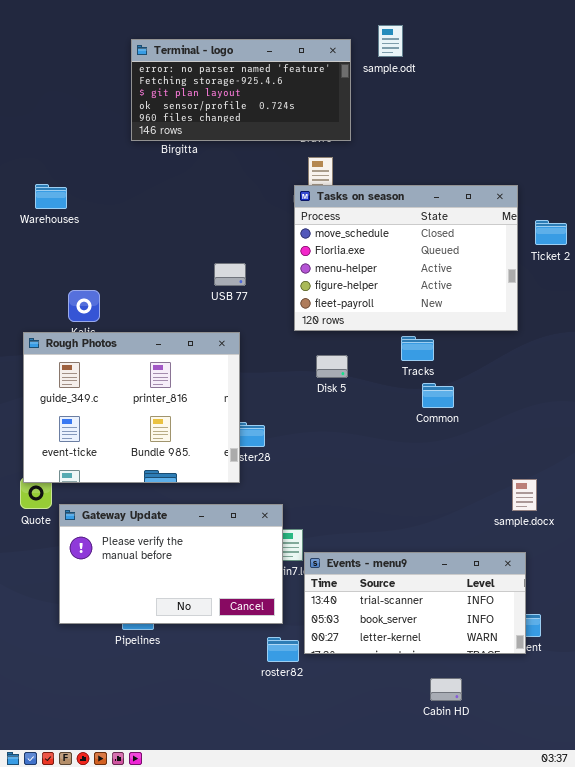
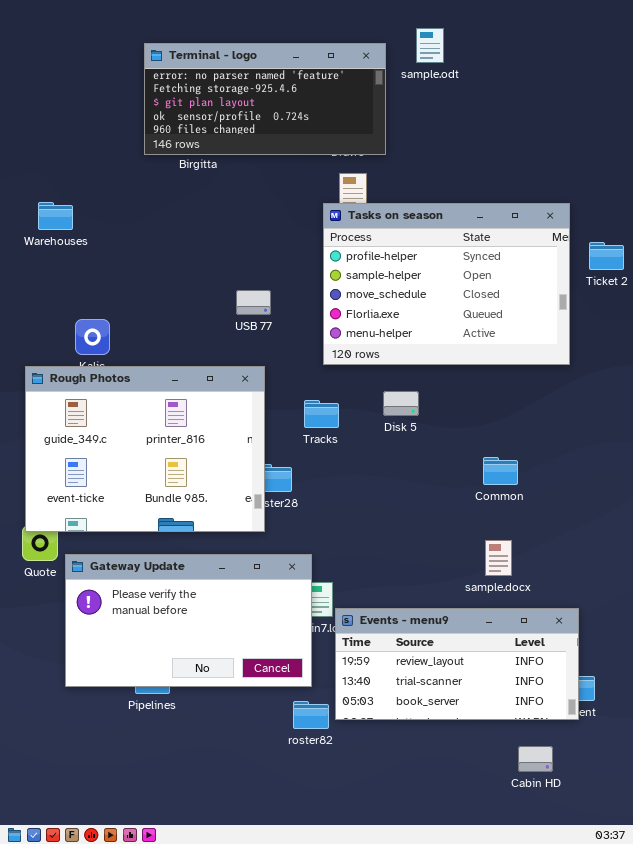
Tasks on season: [294,185,518,331] -> [323,203,570,365], scrolled up 2 rows
Tracks: [401,336,434,361] -> [304,400,339,428], moved
Disk 5: [316,355,348,378] -> [383,391,419,416], moved
Common: [422,383,454,408] -> [483,457,518,485], moved
sample.docx: [512,479,537,511] -> [485,540,512,576], moved
Events - menu9: [304,552,526,654] -> [335,608,579,720], scrolled up 1 row
Cabin HD: [430,678,462,701] -> [518,746,553,772], moved

